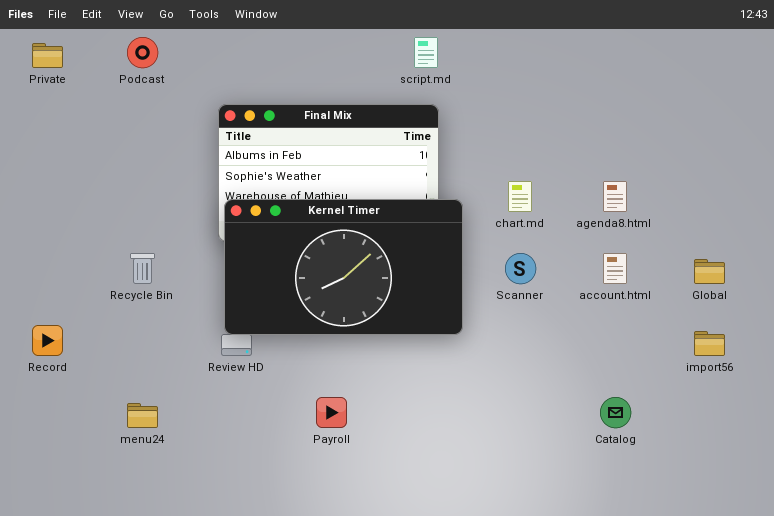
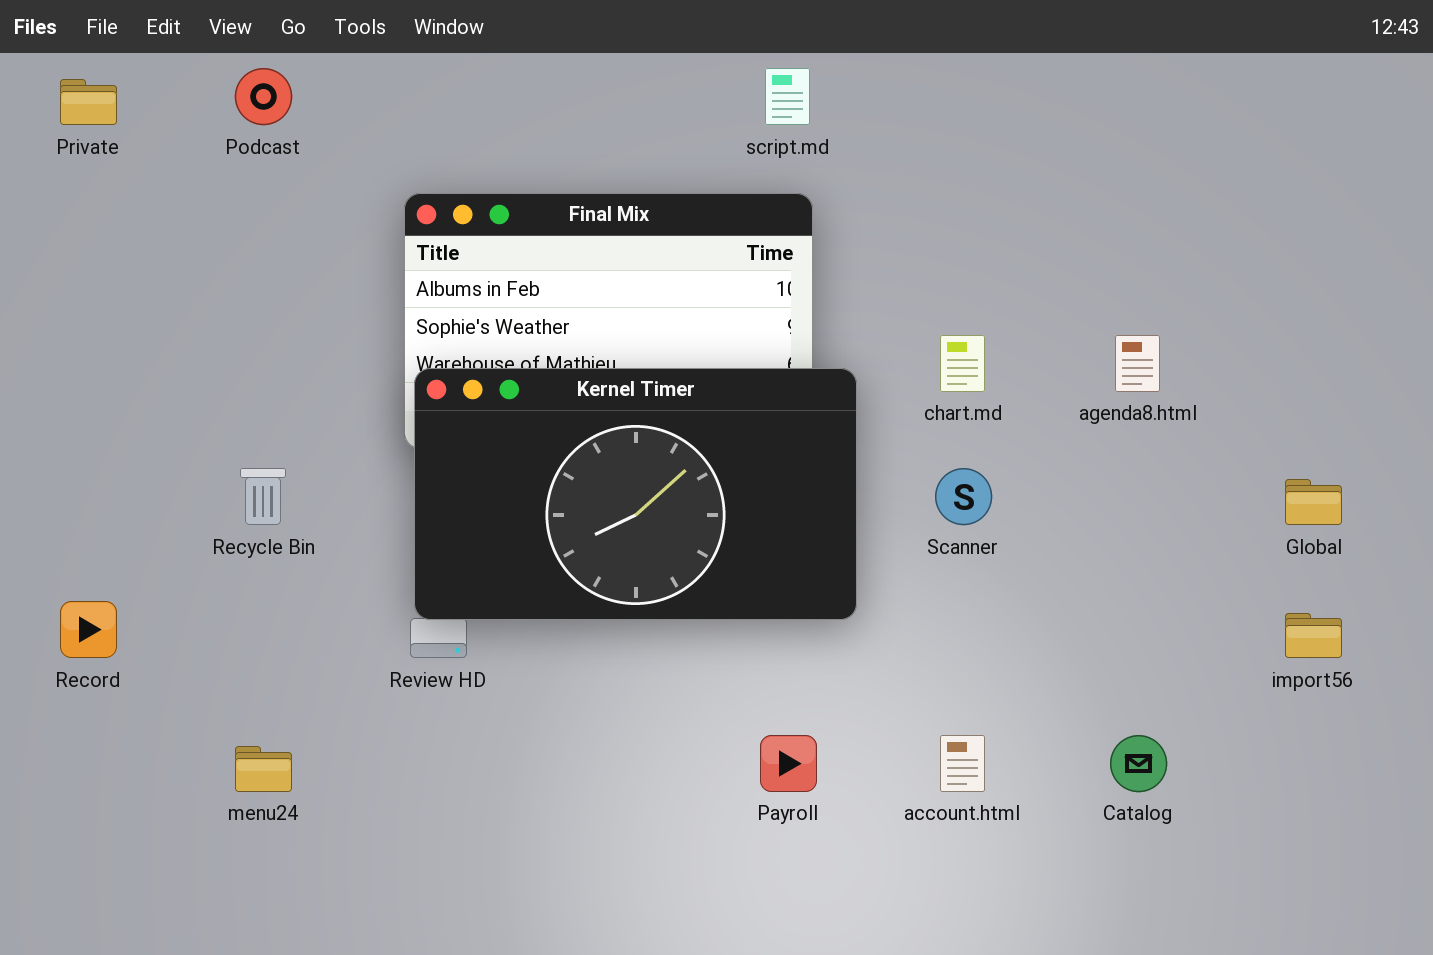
account.html: [603,253,627,284] -> [940,735,985,792], moved
Payroll: [316,397,347,428] -> [760,735,817,792], moved

